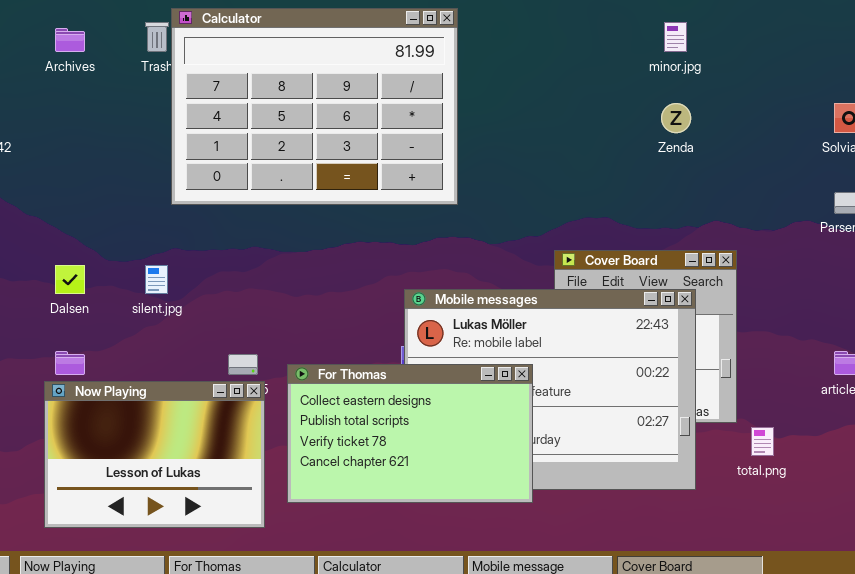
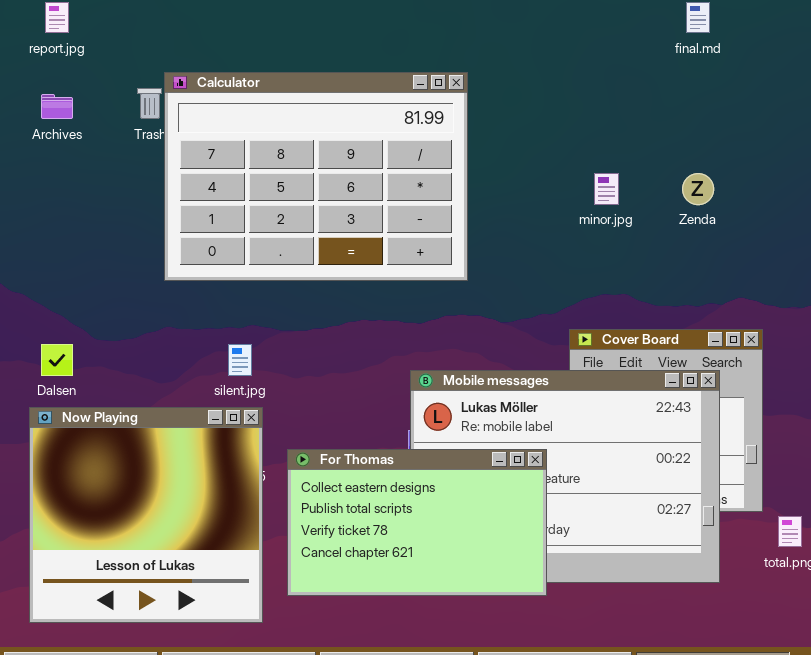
minor.jpg: [664,22,687,52] -> [594,173,619,205], moved
silent.jpg: [145,265,168,294] -> [228,344,252,376], moved
Now Playing: [44,381,265,528] -> [29,407,263,623], resized

